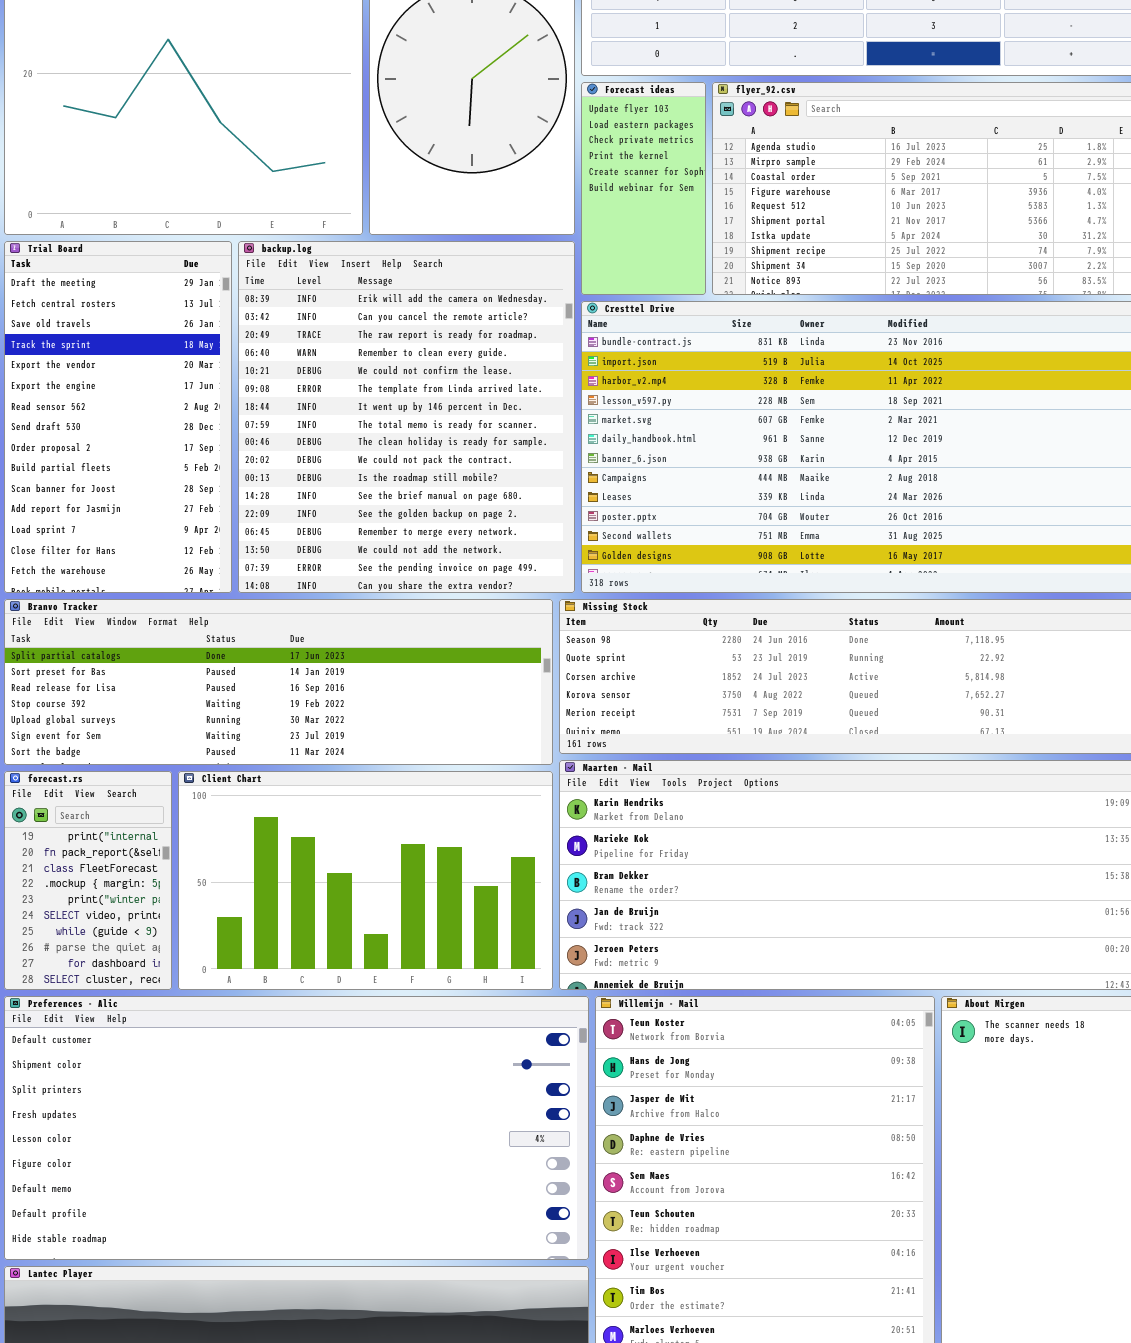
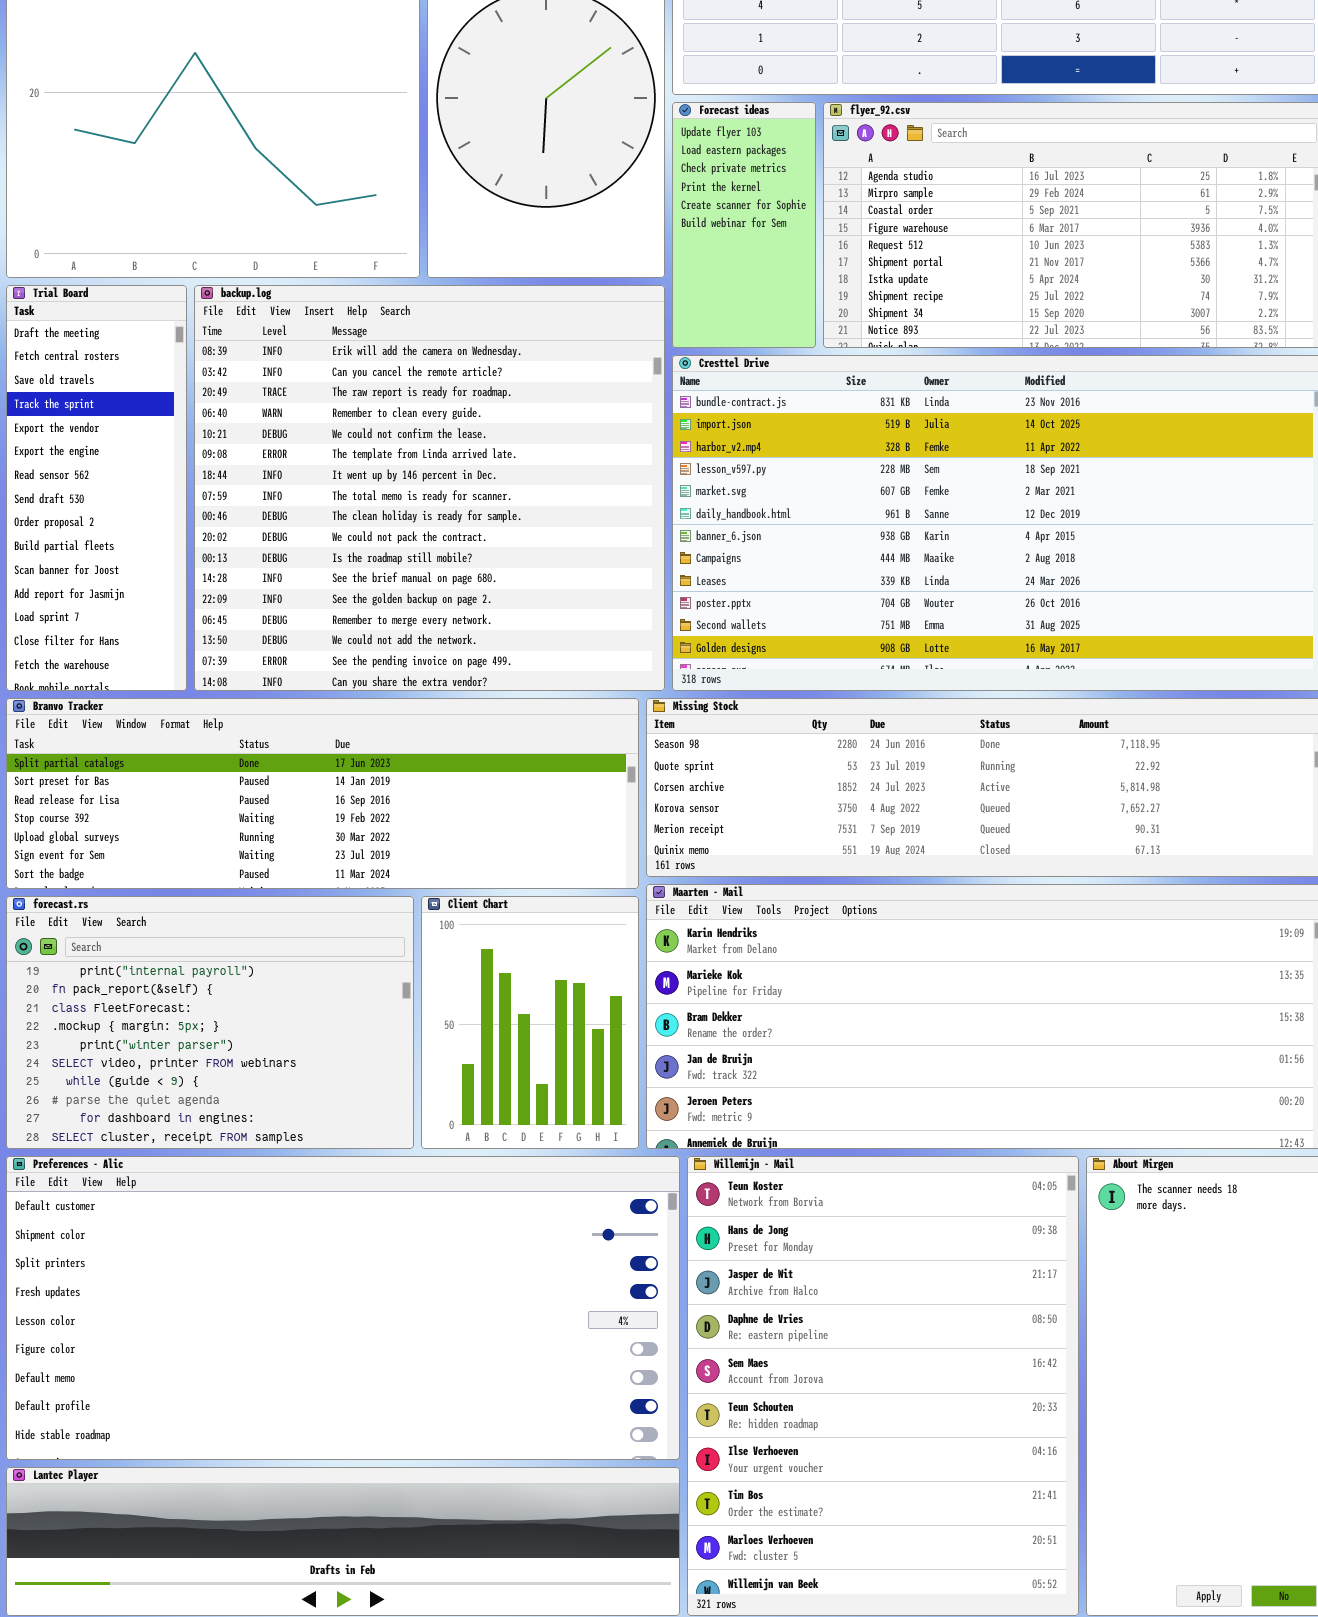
Trial Board: [4,241,232,593] -> [6,285,187,691], resized
backup.log: [238,241,575,593] -> [194,285,665,691], resized
forecast.rs: [4,771,172,990] -> [6,896,414,1149], resized
Client Chart: [178,771,553,990] -> [421,896,639,1149], resized

